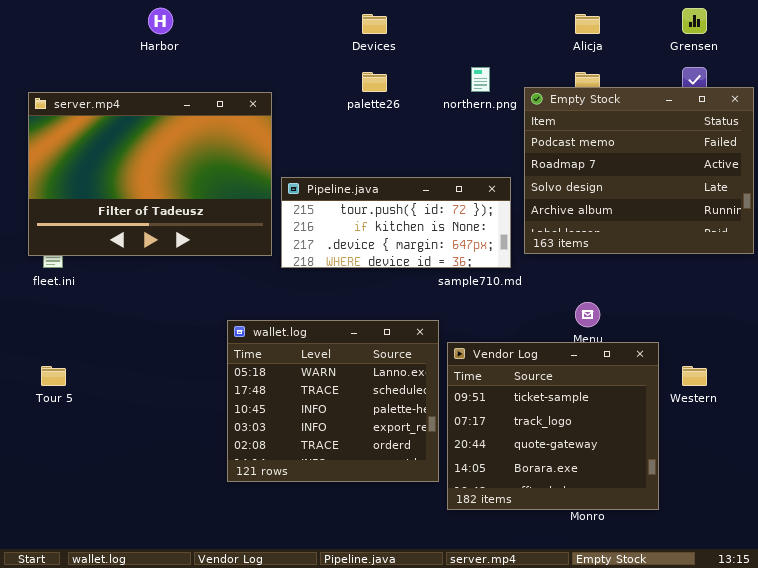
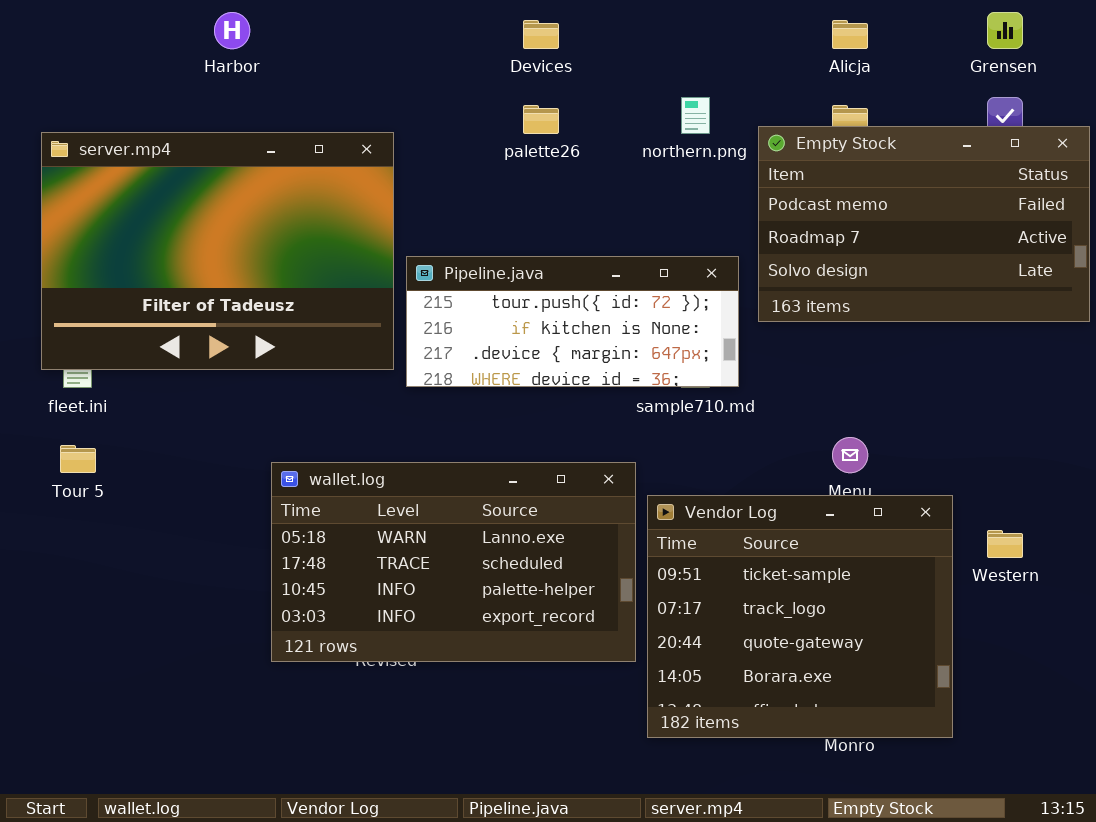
Empty Stock: [524,87,754,254] -> [758,126,1090,322], resized
wallet.log: [227,320,439,482] -> [271,462,636,662], resized
Tour 5: [41,366,66,386] -> [60,445,96,473], moved

